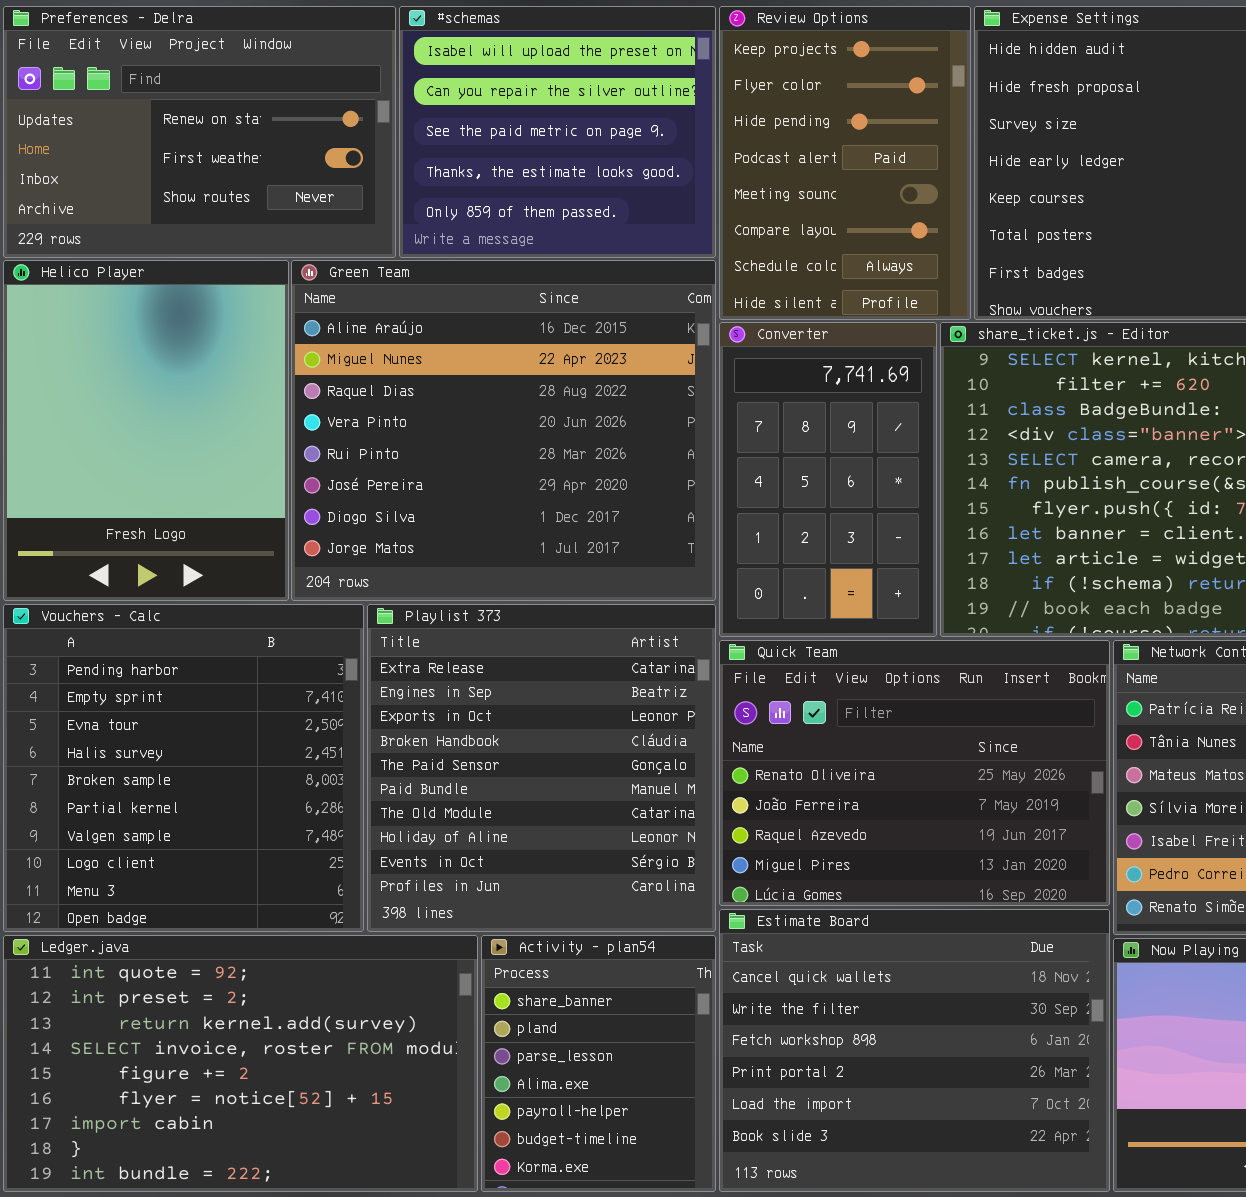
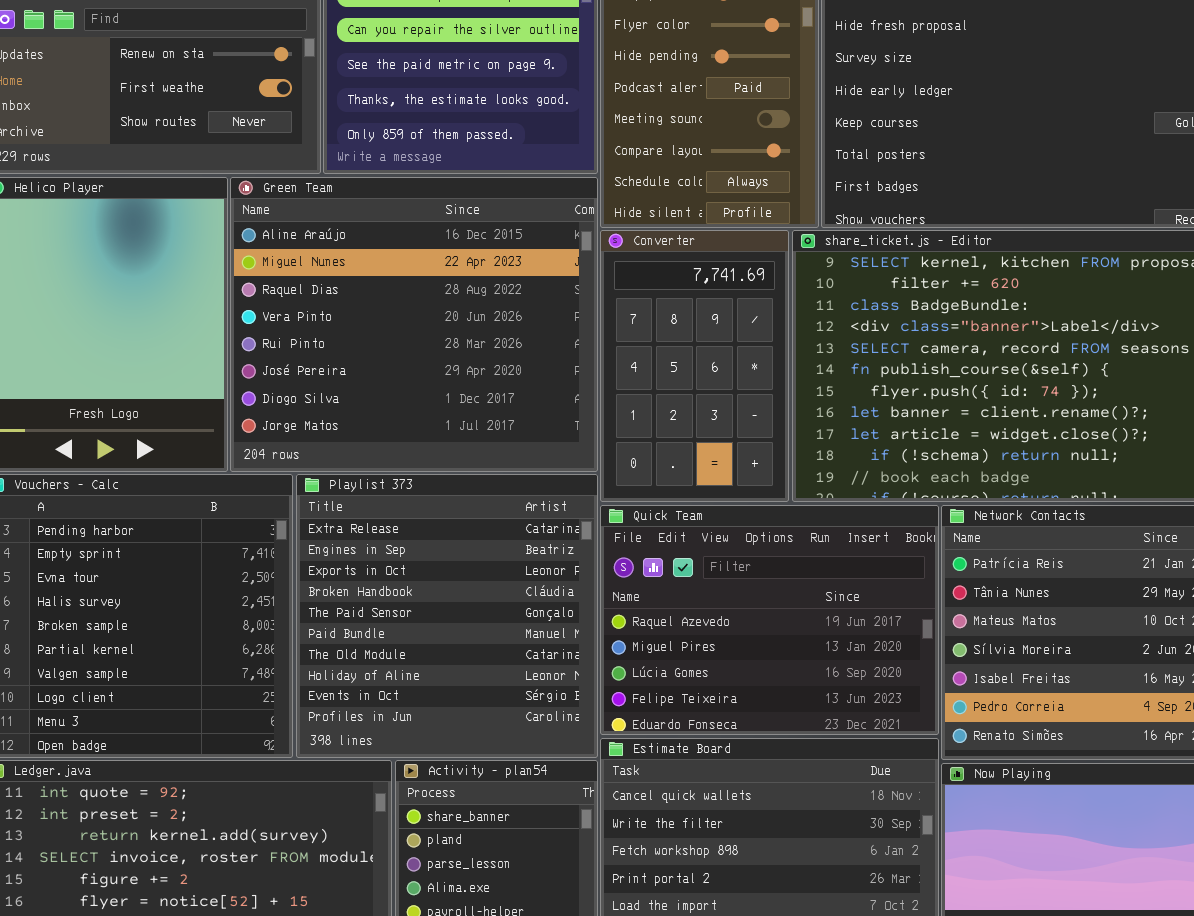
Quick Team: [719,640,1110,906] -> [600,505,939,735], scrolled down 2 rows

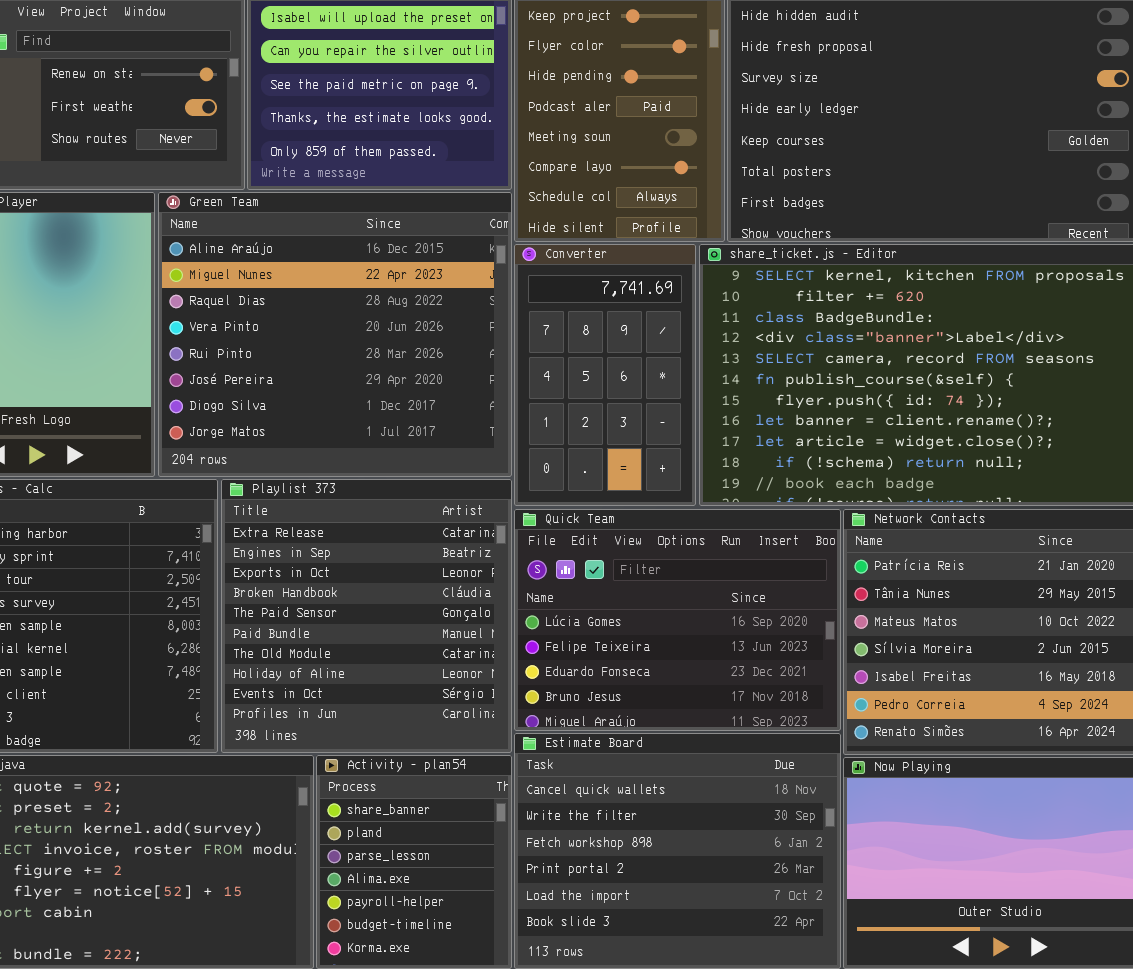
Quick Team: [600,505,939,735] -> [514,509,841,731], scrolled down 2 rows

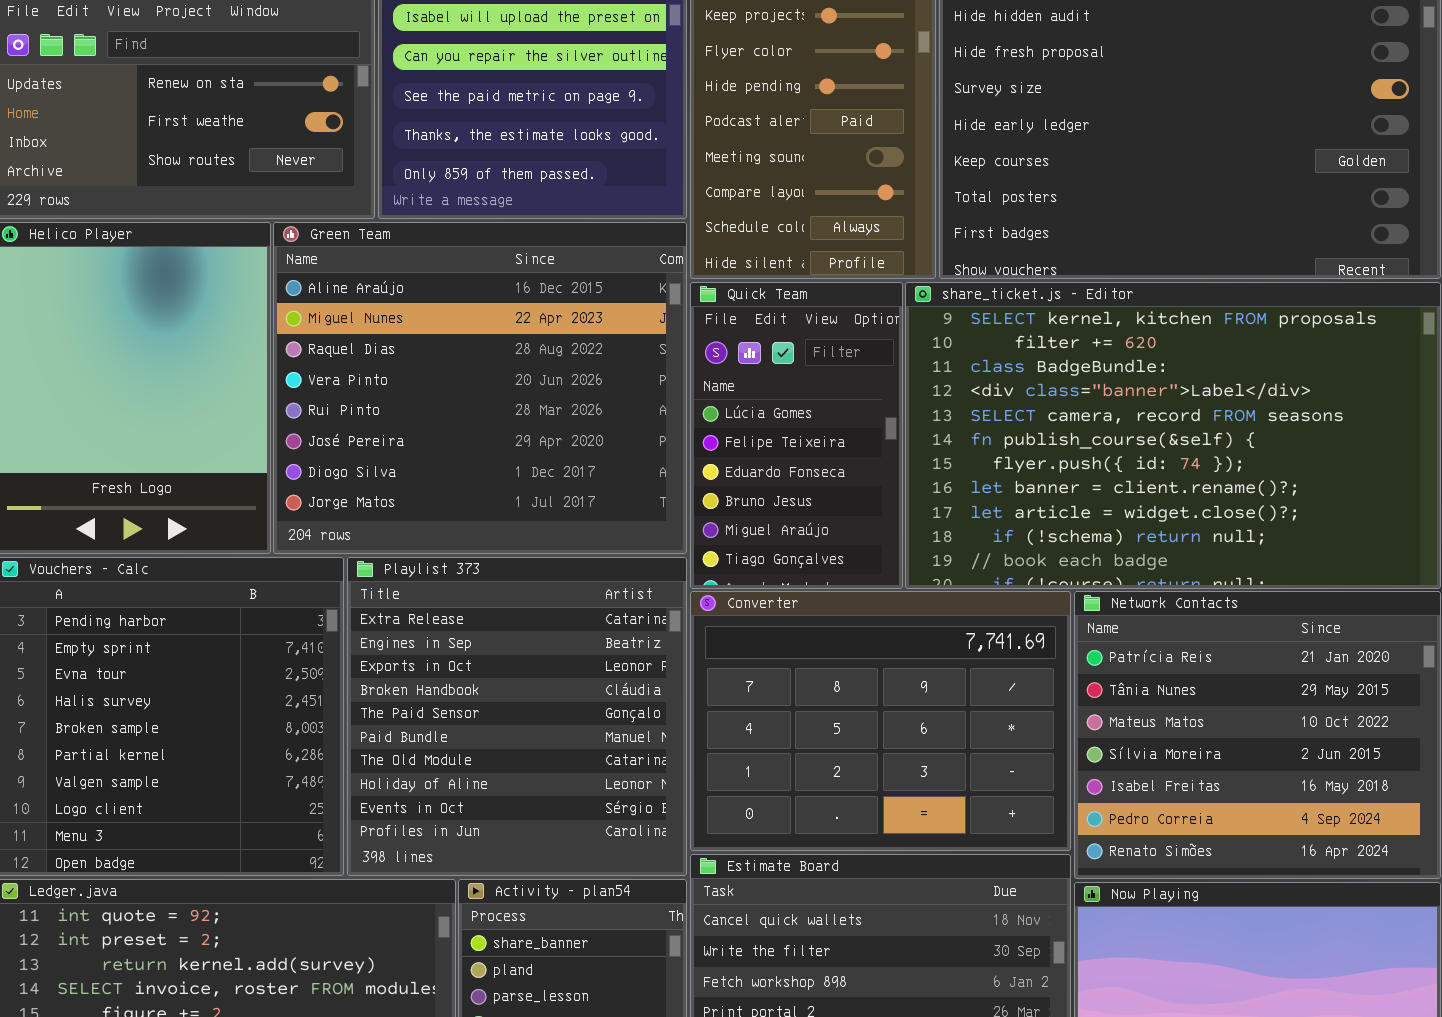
Converter: [514,244,696,506] -> [690,591,1071,851], moved, resized
Quick Team: [514,509,841,731] -> [690,282,903,589], moved, resized

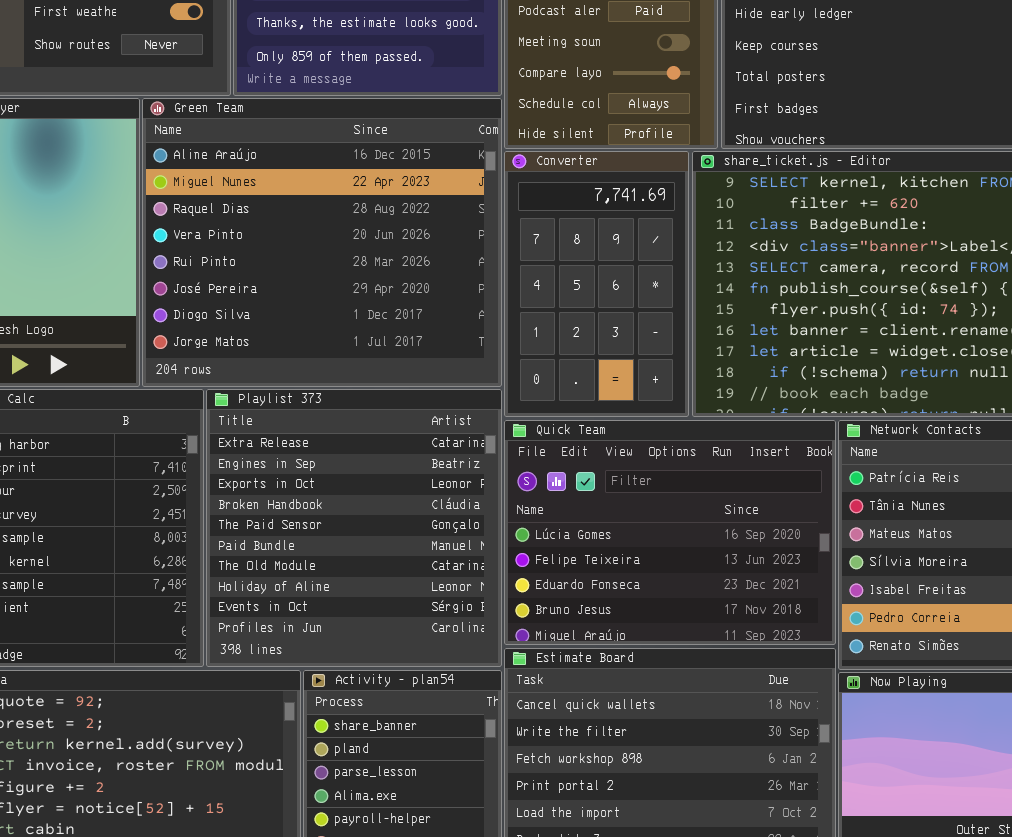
Quick Team: [690,282,903,589] -> [504,420,836,645], moved, resized
Converter: [690,591,1071,851] -> [504,151,689,417], moved, resized

